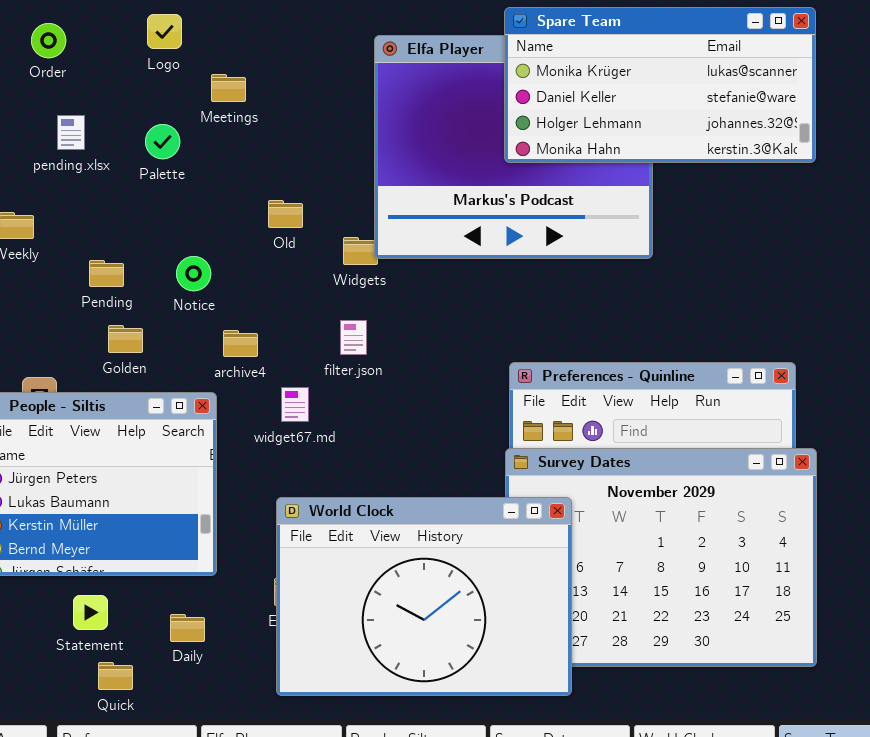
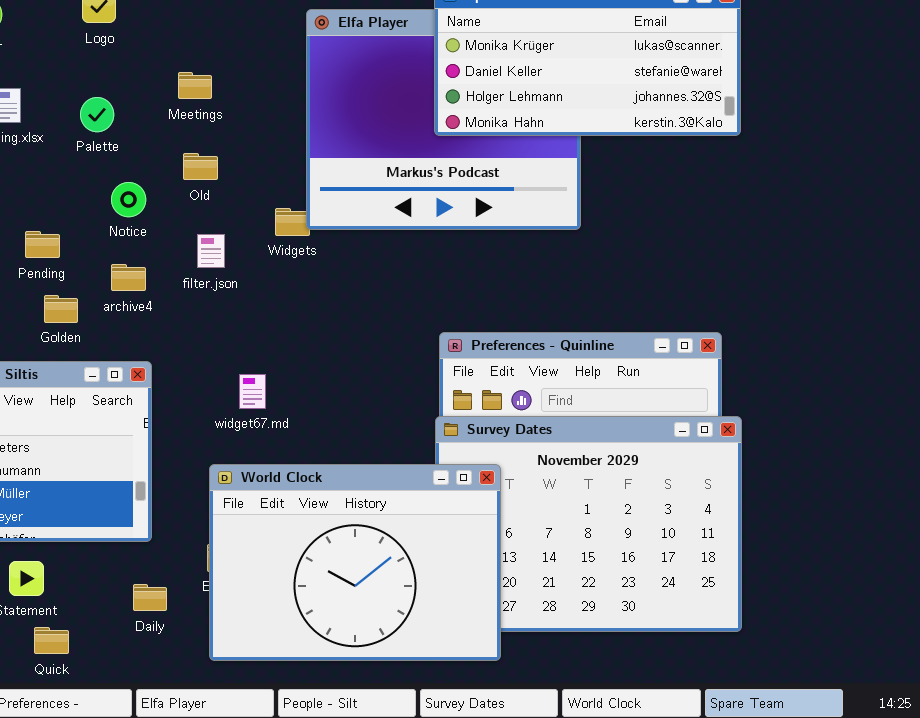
Meetings: [211,74,246,102] -> [178,72,212,99], moved
Old: [268,200,303,228] -> [183,153,218,180], moved
Notice: [176,256,211,291] -> [111,182,146,217], moved
filter.json: [340,320,367,355] -> [197,234,225,268], moved
archive4: [223,330,258,357] -> [111,264,146,291], moved
widget67.md: [281,387,309,422] -> [239,374,266,409], moved
Daily: [170,614,205,642] -> [133,584,167,611], moved

